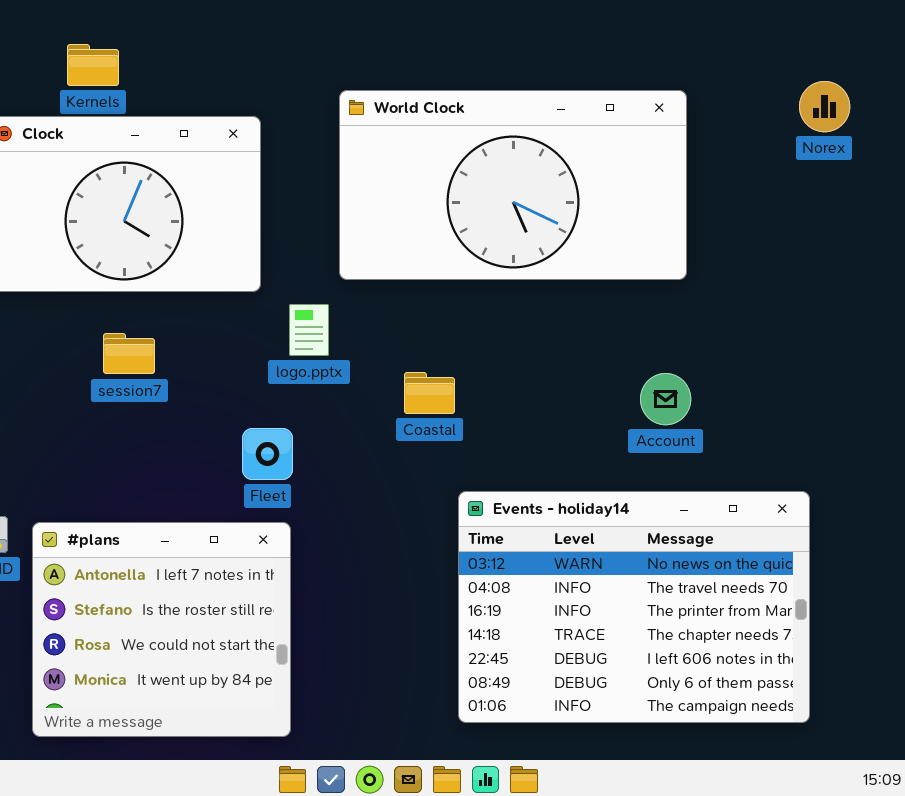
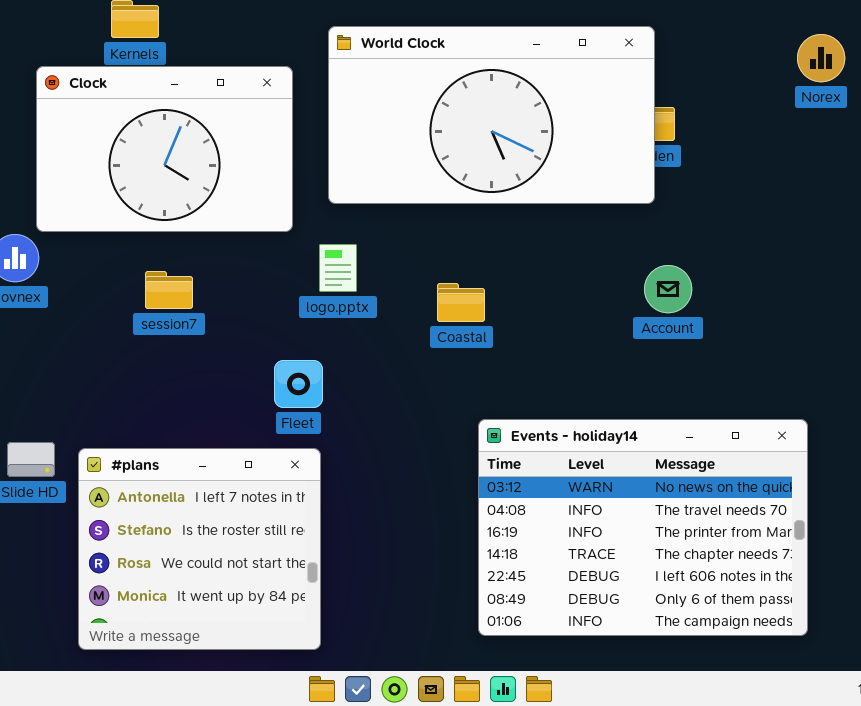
World Clock: [339,90,687,280] -> [328,26,655,204], moved
Coastal: [404,372,455,414] -> [437,283,485,322], moved
Account: [640,373,691,425] -> [644,265,692,313], moved

